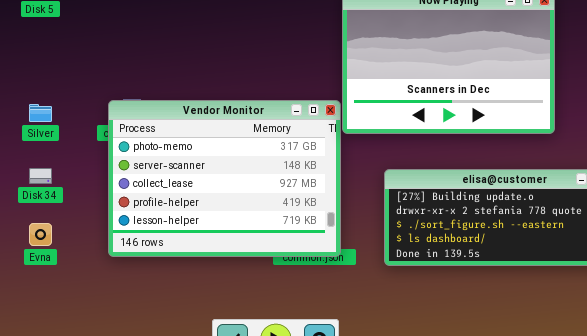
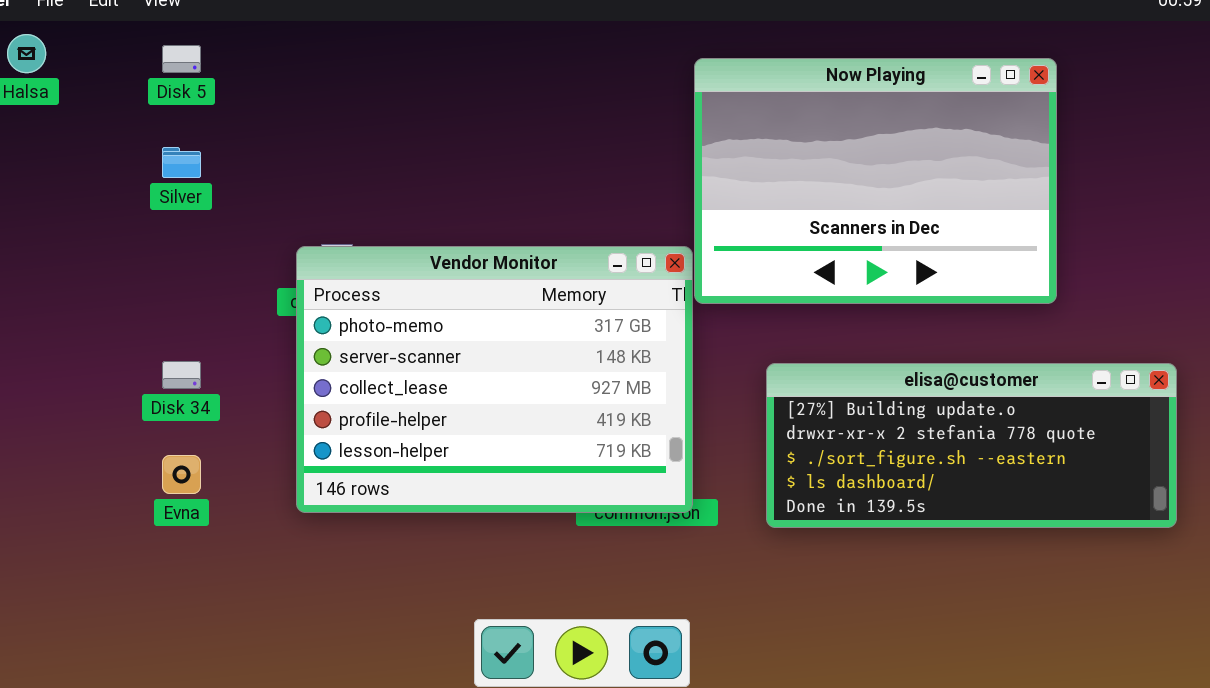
Silver: [29,104,52,122] -> [162,147,201,178], moved

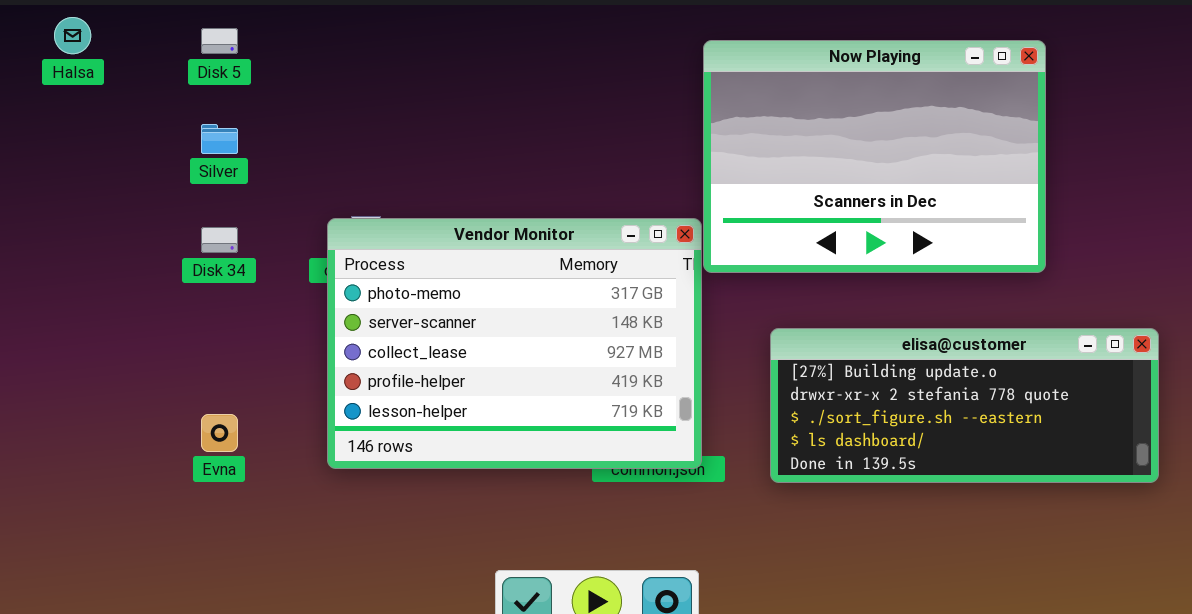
Disk 34: [162,361,201,389] -> [201,227,238,253], moved

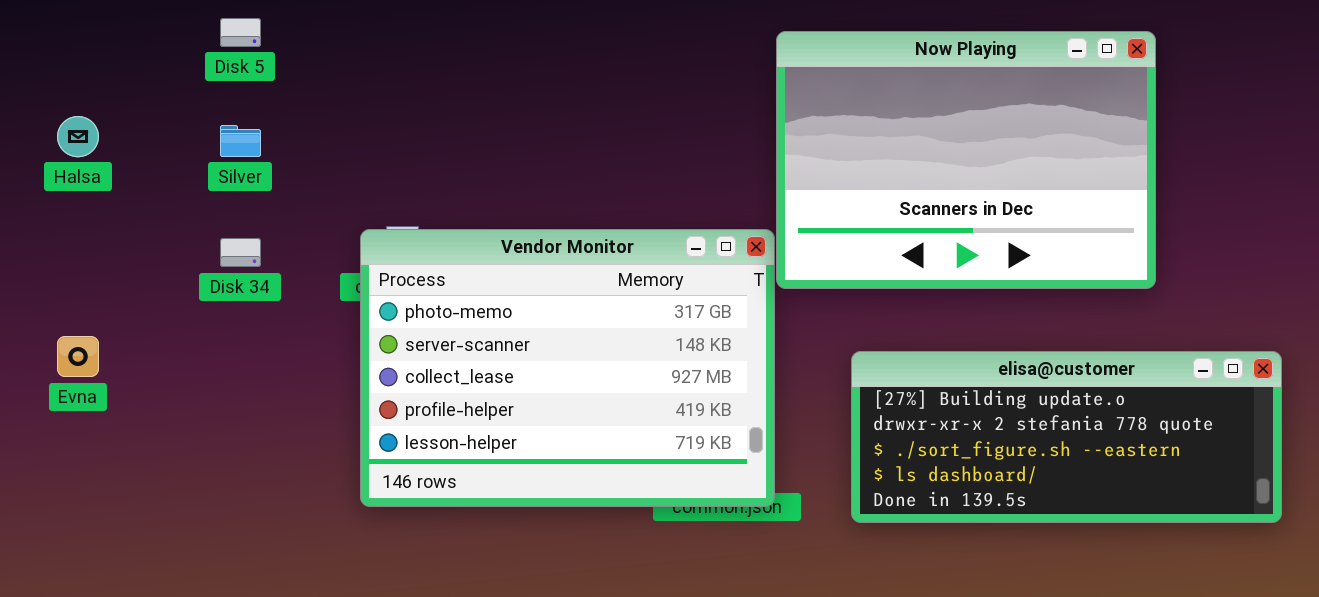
Halsa: [54,17,91,54] -> [57,116,99,157], moved
Evna: [201,414,238,452] -> [57,336,99,377], moved

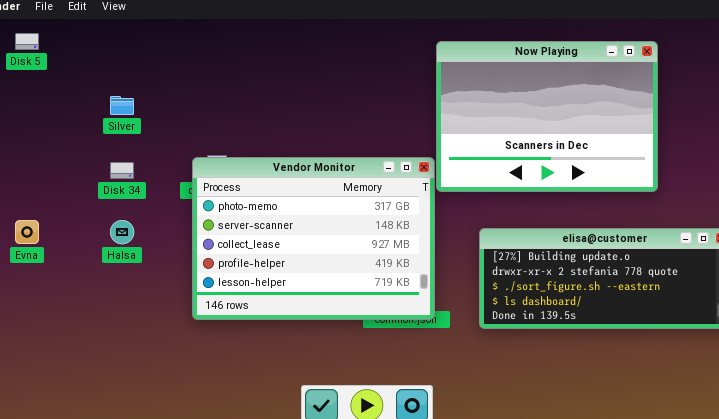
Disk 5: [220,18,261,47] -> [15,33,39,50], moved
Halsa: [57,116,99,157] -> [110,220,134,244], moved

